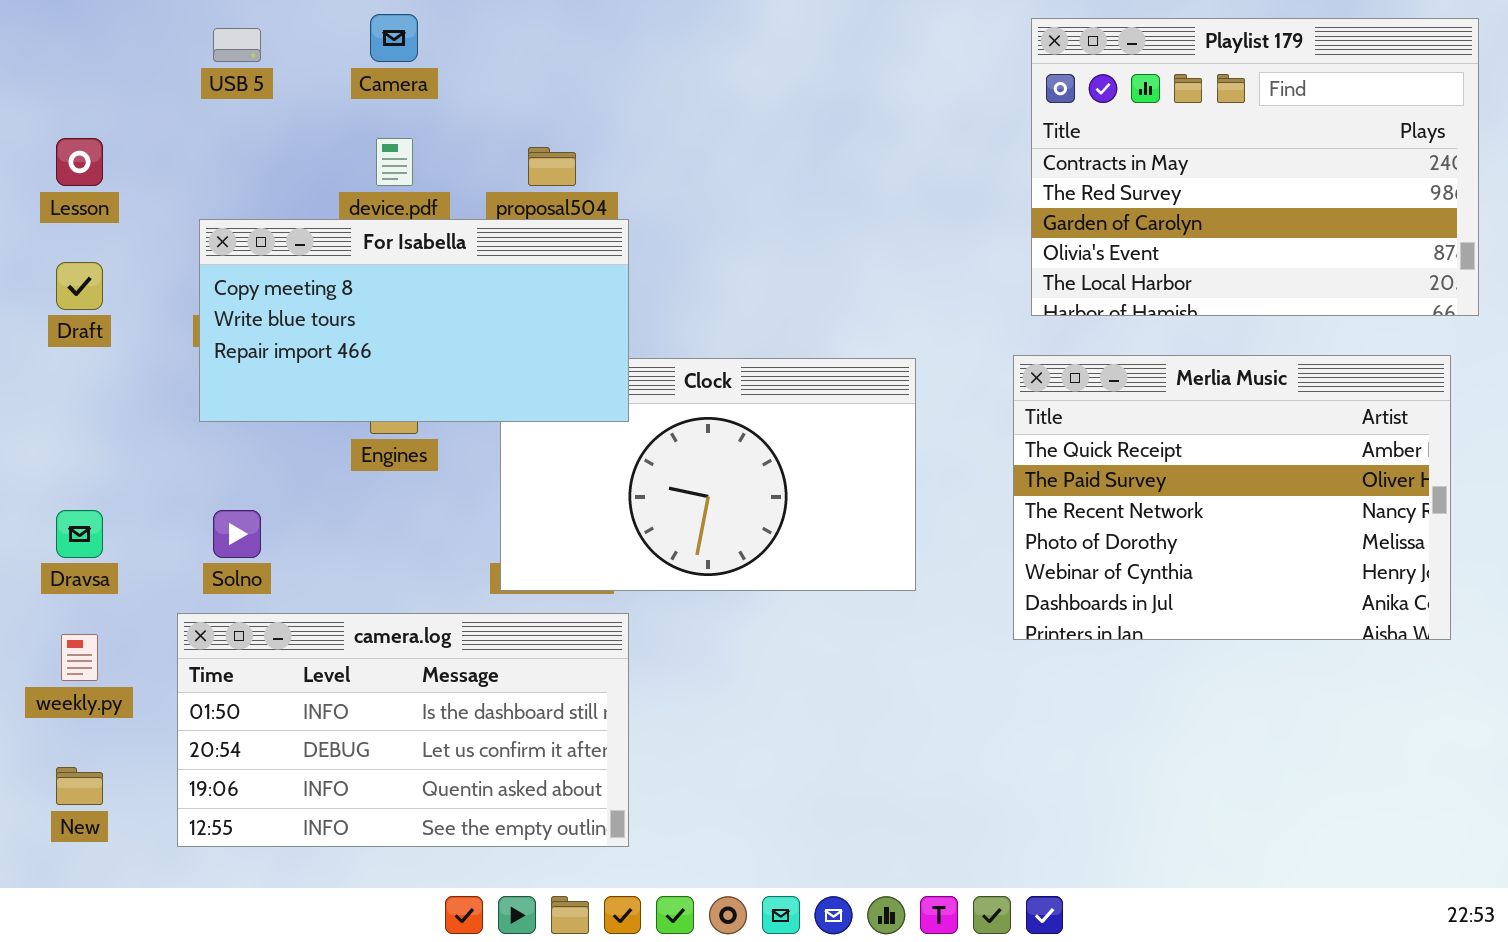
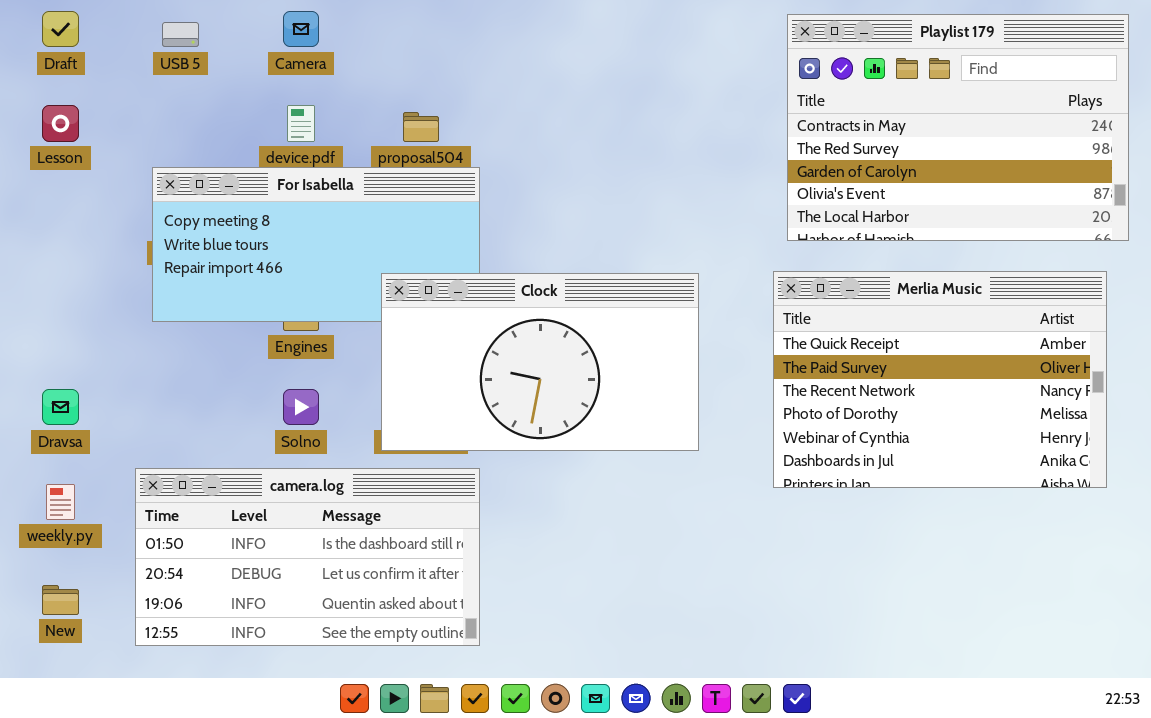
Draft: [56,262,103,310] -> [42,11,79,47], moved
Clock: [500,358,916,591] -> [381,273,699,451], raised
Solno: [213,510,261,558] -> [283,389,319,425], moved

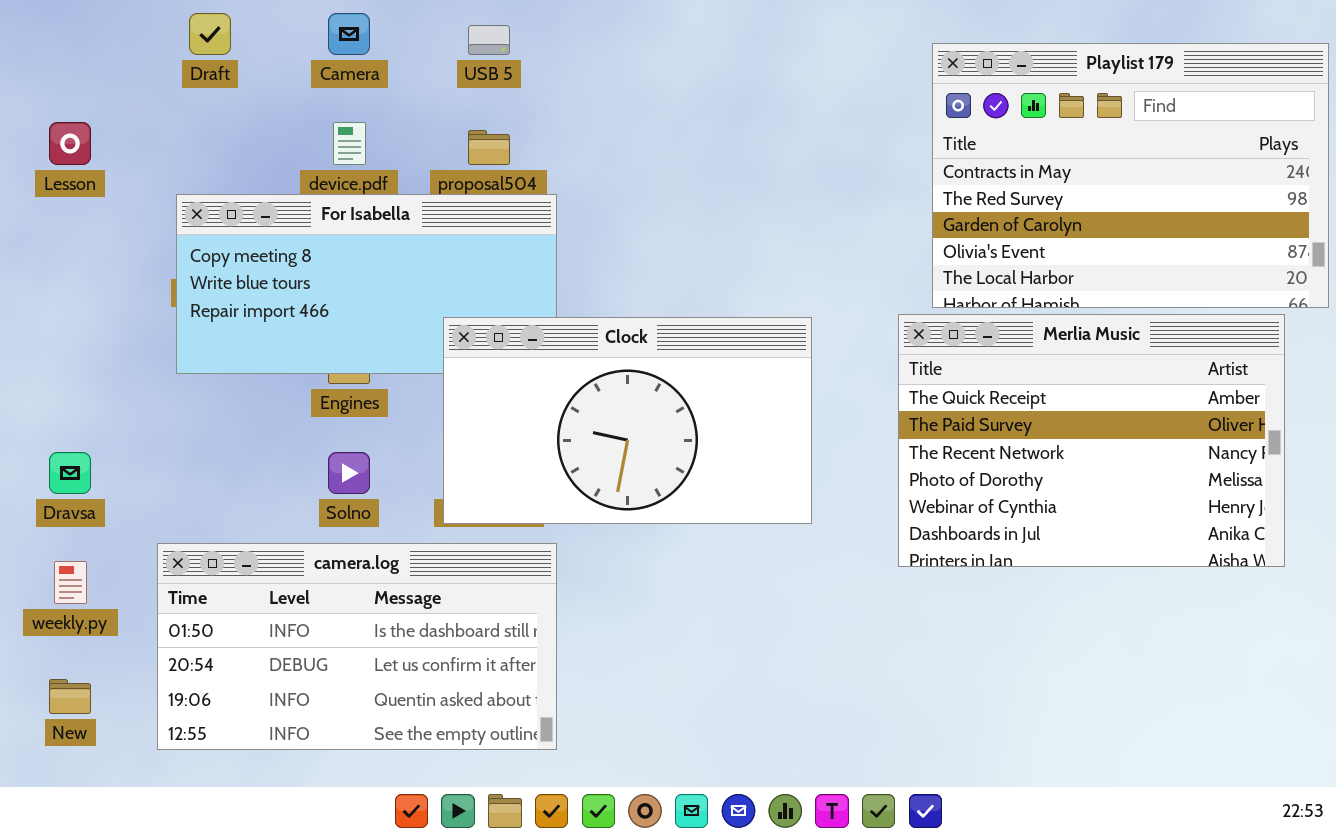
Draft: [42,11,79,47] -> [189,13,231,55], moved
Playlist 179: [787,14,1129,241] -> [932,43,1329,308], moved
USB 5: [162,22,199,47] -> [468,25,510,55], moved

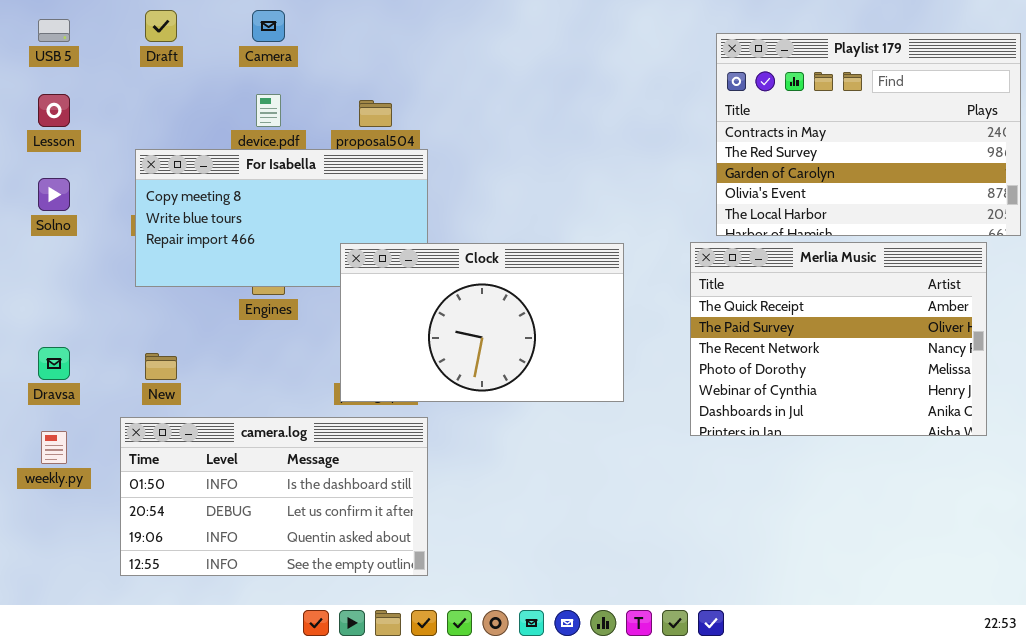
USB 5: [468,25,510,55] -> [38,19,70,42], moved
Solno: [328,452,370,494] -> [38,178,70,211], moved
New: [49,679,91,714] -> [145,353,177,380], moved

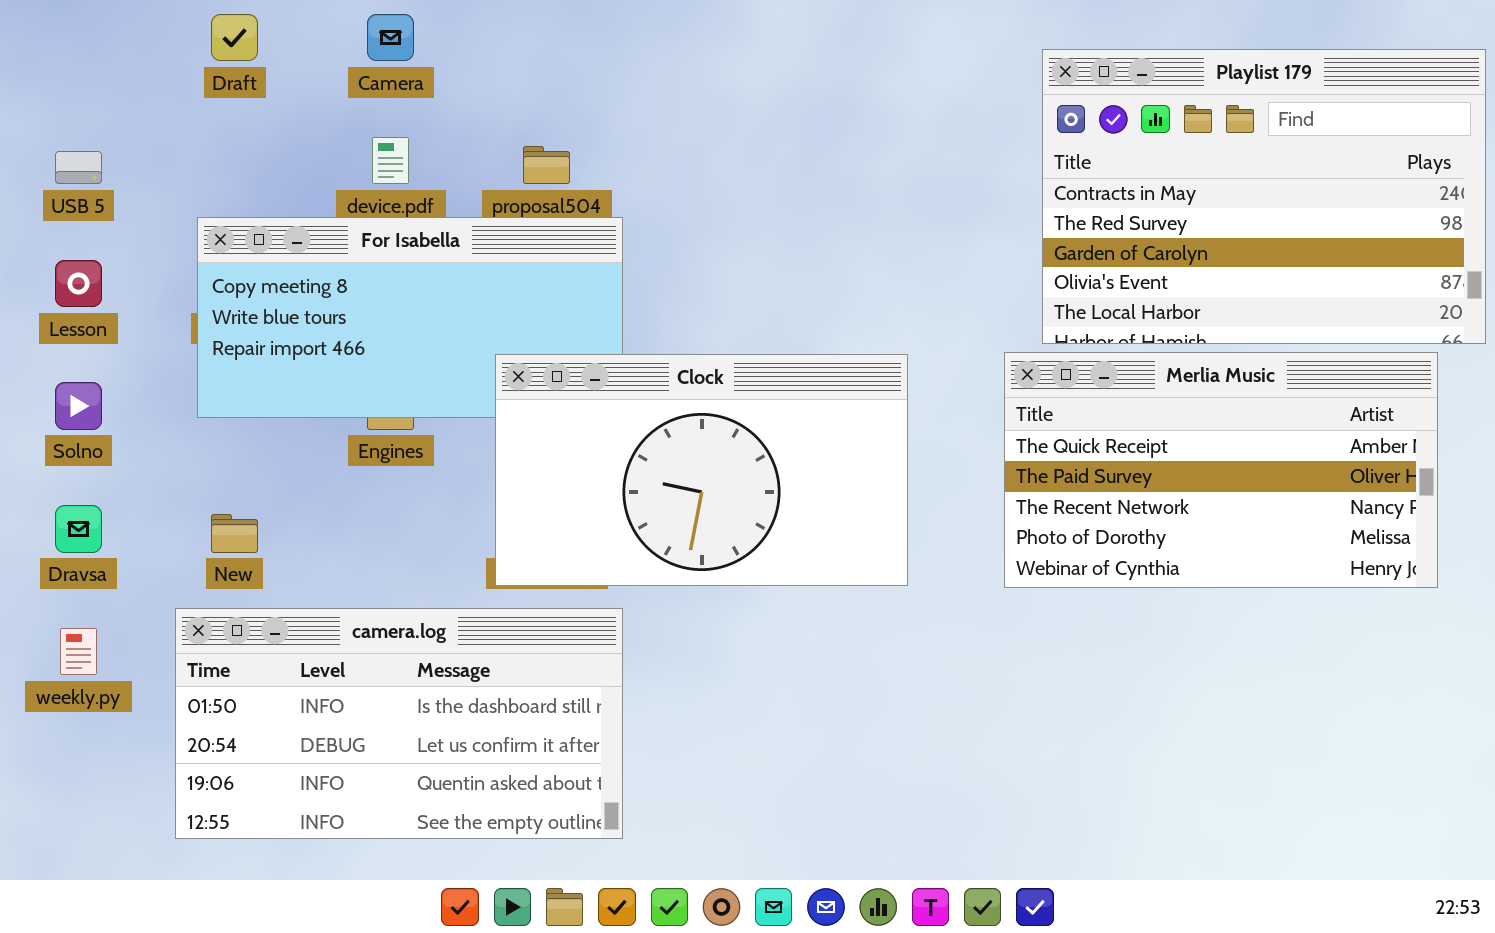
USB 5: [38,19,70,42] -> [55,151,102,184], moved
Lesson: [38,94,70,127] -> [55,260,102,307], moved
Solno: [38,178,70,211] -> [55,382,102,430], moved
Merlia Music: [690,242,987,436] -> [1004,352,1438,588], resized

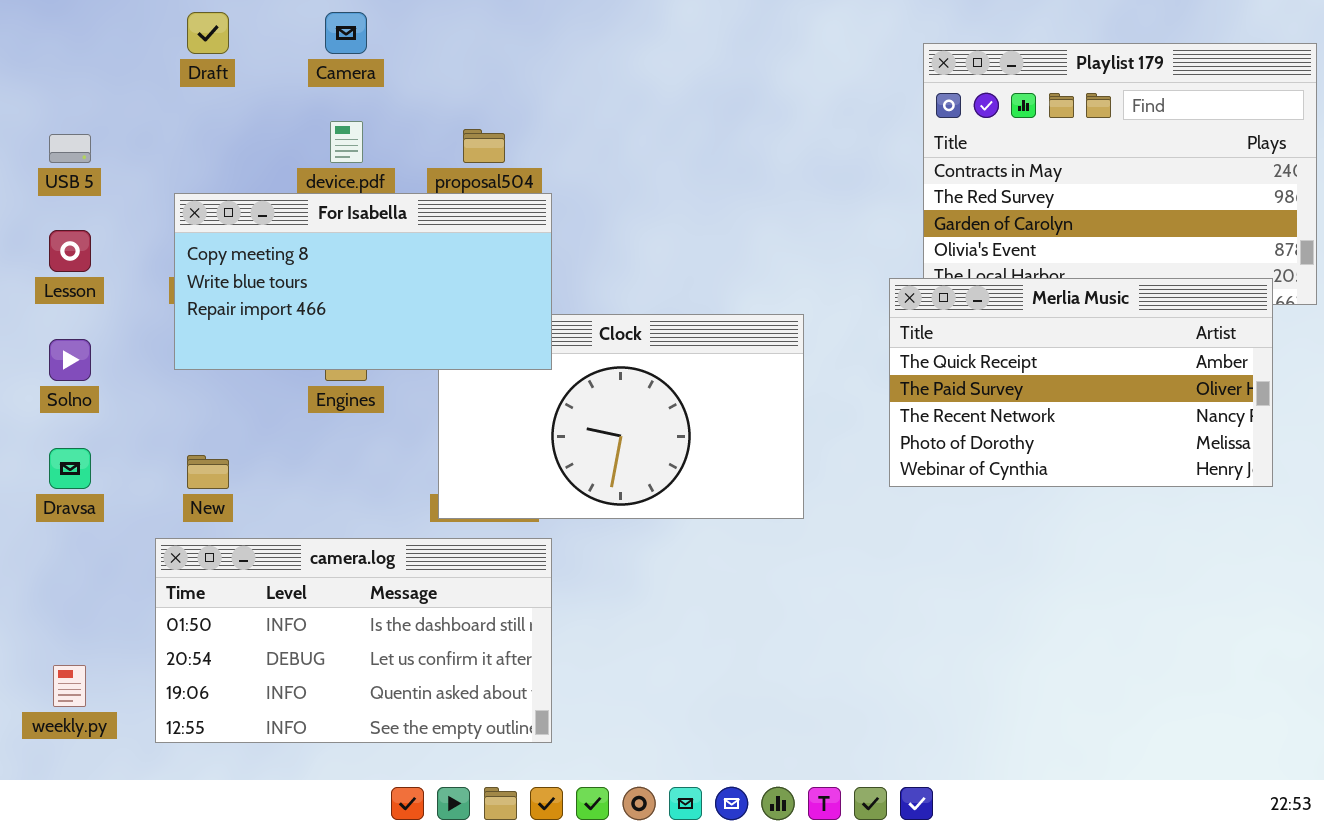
For Isabella: [197,217,623,418] -> [174,193,552,370], raised
Merlia Music: [1004,352,1438,588] -> [889,278,1273,487], moved
weekly.py: [60,628,97,675] -> [53,665,86,707], moved

